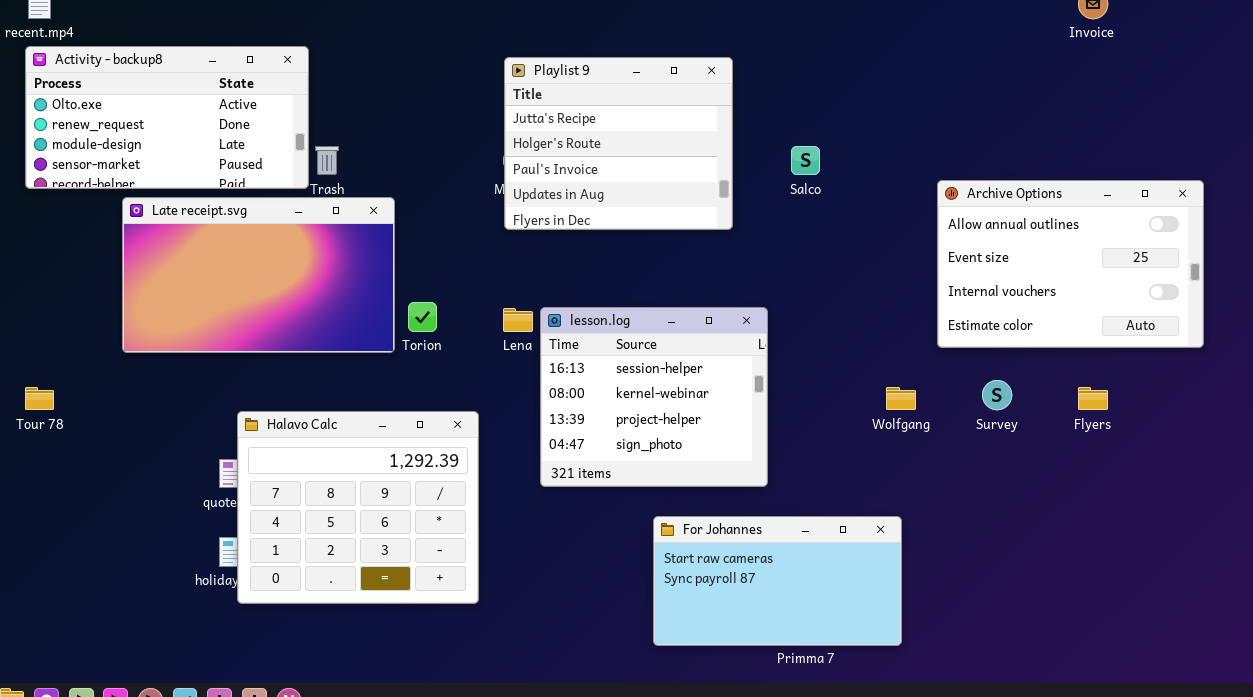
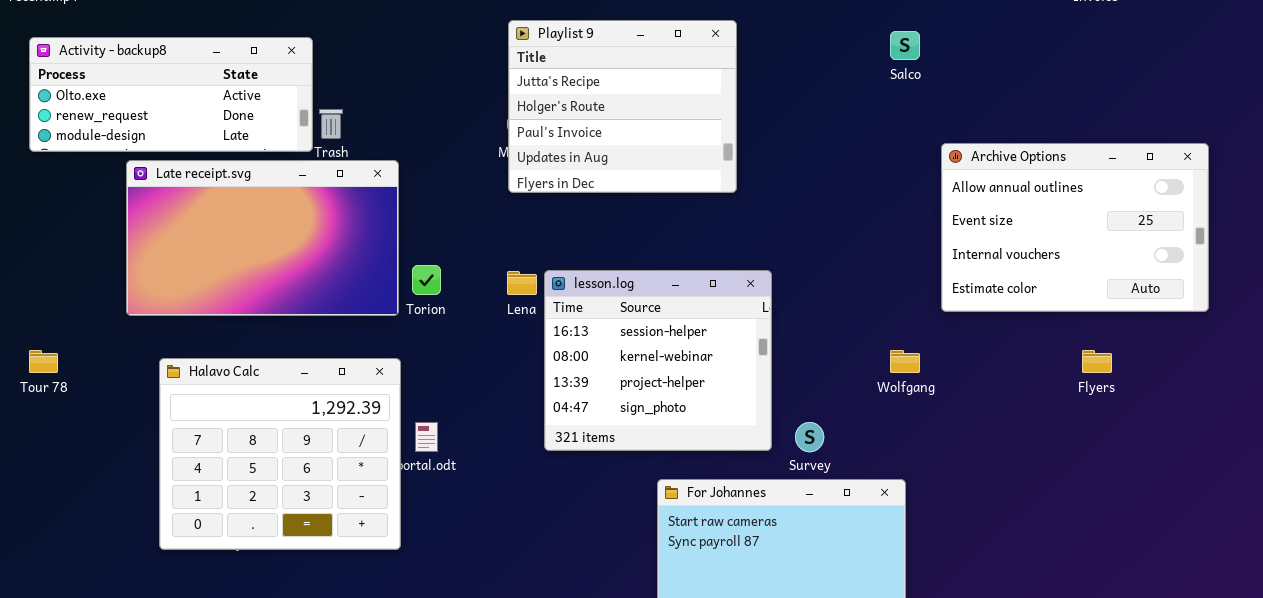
Activity - backup8: [25,46,309,189] -> [29,37,313,152], resized
Salco: [791,146,820,175] -> [890,31,920,60], moved
Survey: [982,380,1012,410] -> [795,422,824,452], moved
Halavo Calc: [237,411,479,604] -> [159,358,401,550], moved

